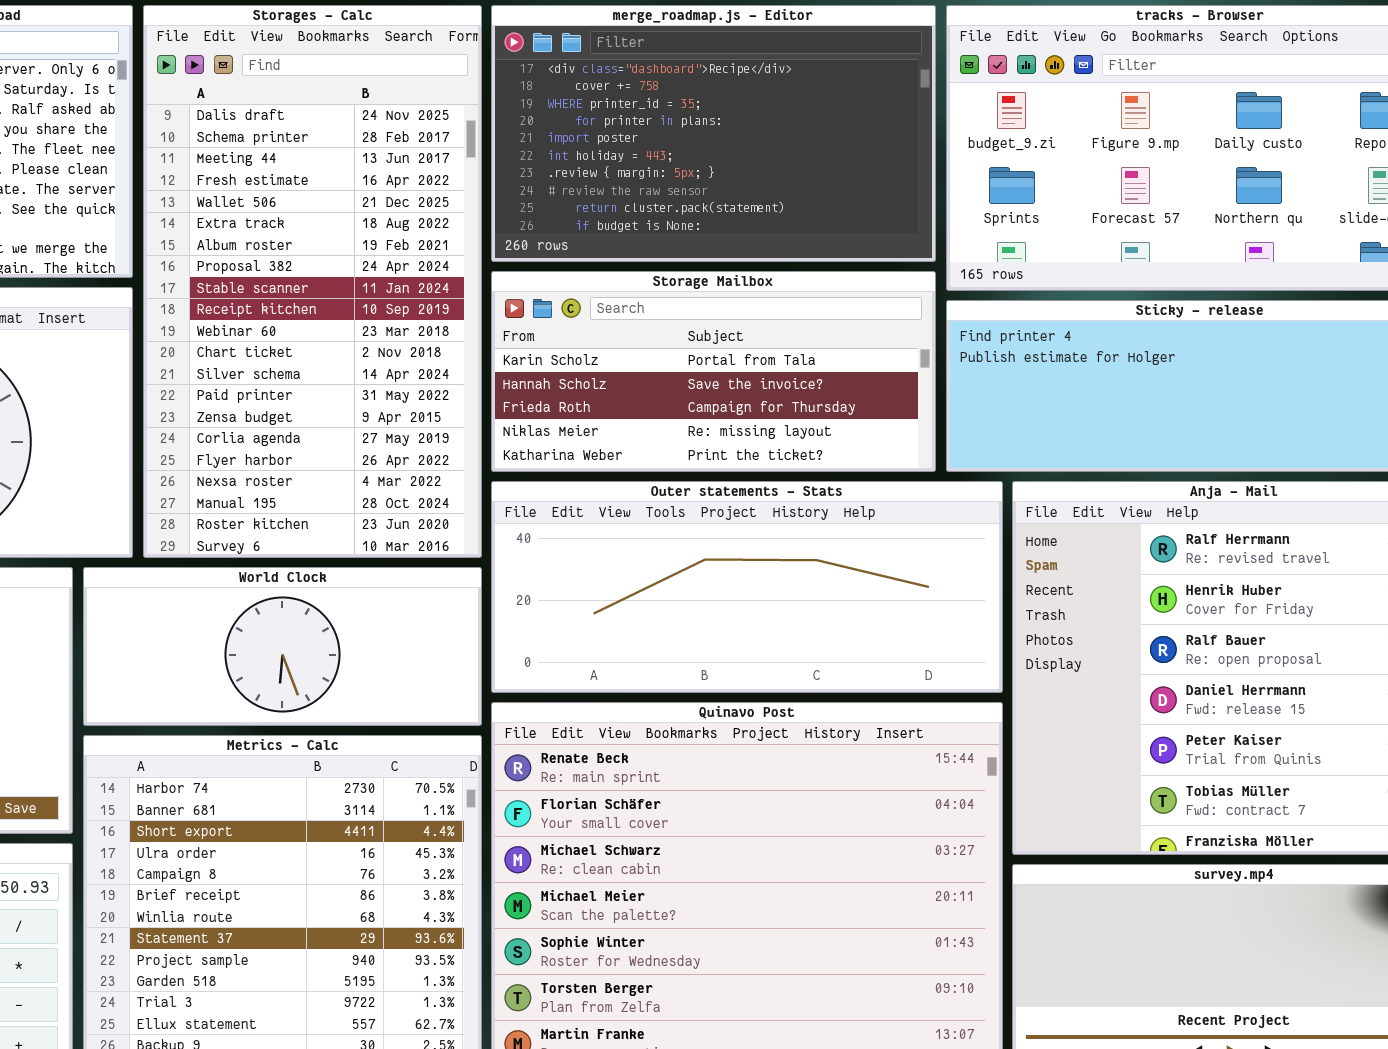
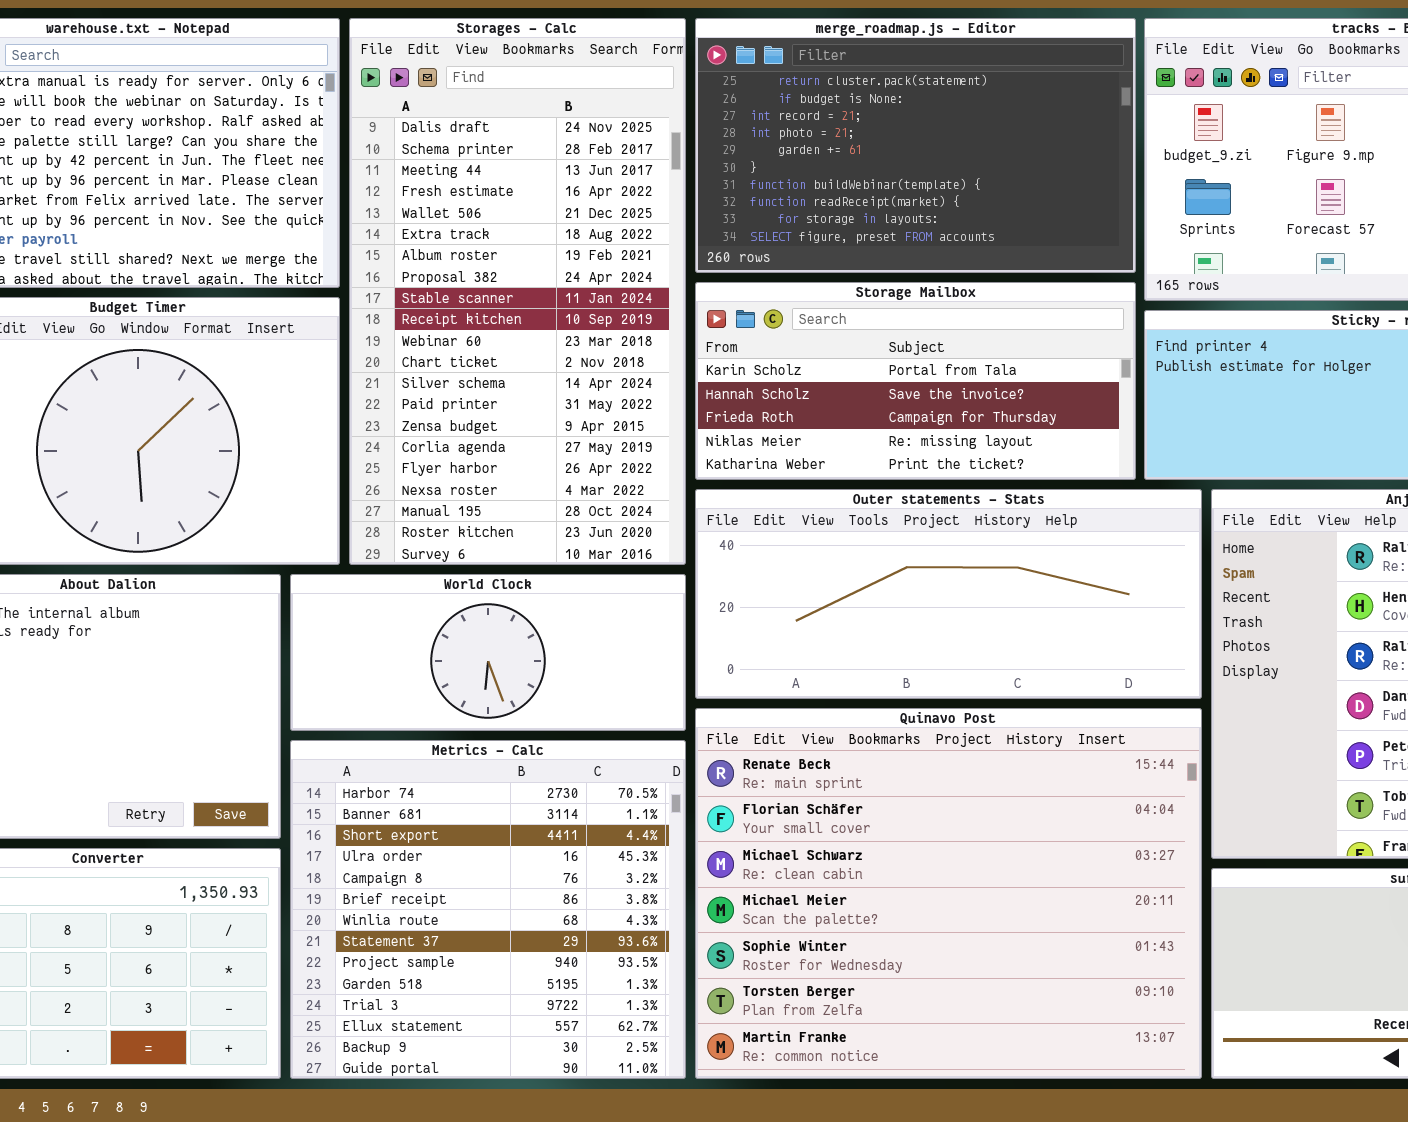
merge_roadmap.js - Editor: [491,5,936,262] -> [695,18,1136,273], scrolled down 8 rows

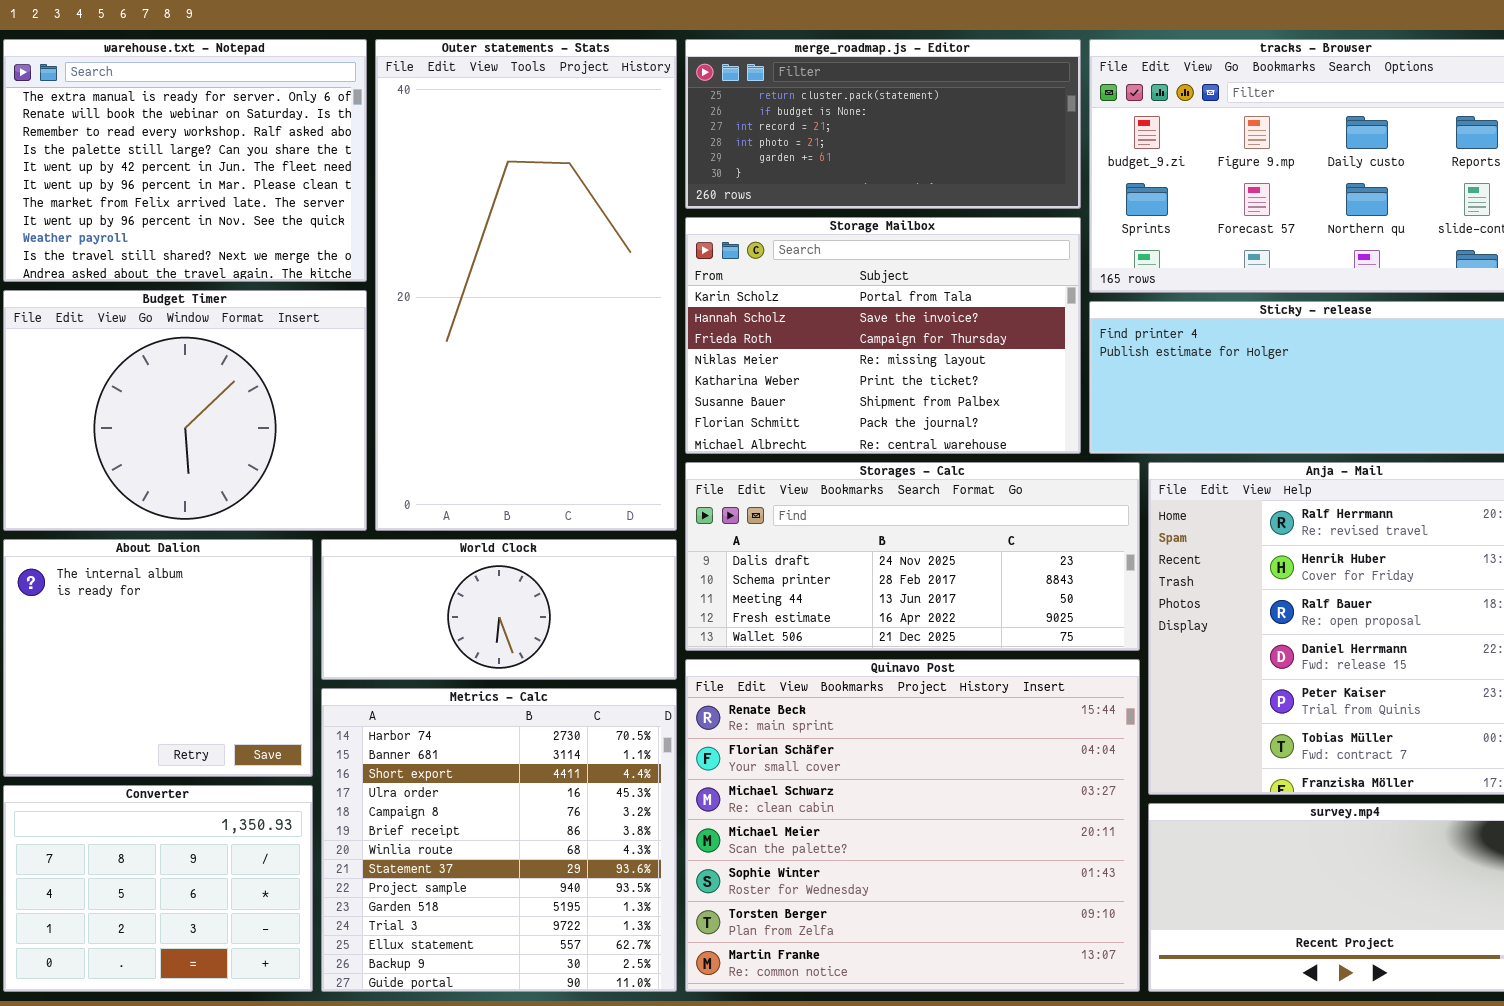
Storages - Calc: [349,18,686,565] -> [685,462,1140,651], moved, resized
merge_roadmap.js - Editor: [695,18,1136,273] -> [685,39,1081,209], resized
Storage Mailbox: [695,282,1136,480] -> [685,217,1081,454], resized
Outer statements - Stats: [695,489,1202,699] -> [375,39,677,531], moved, resized

